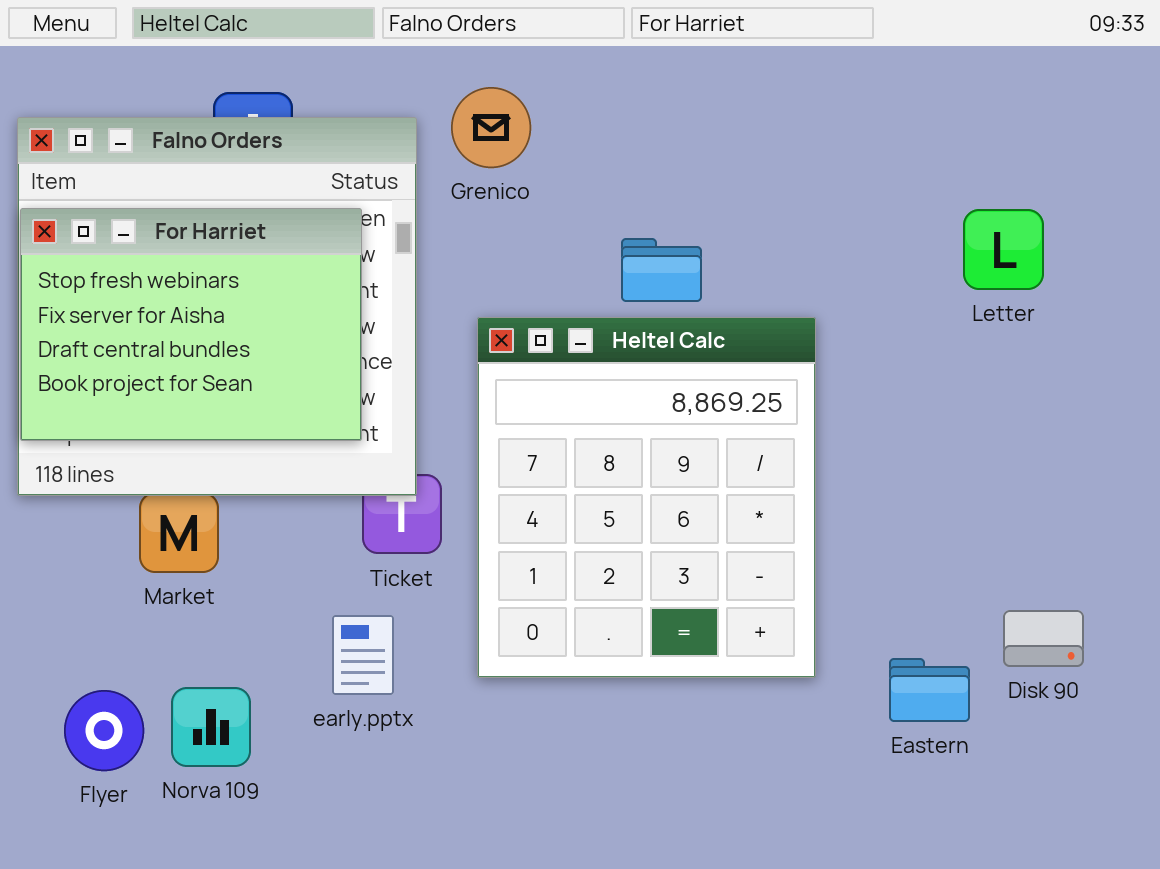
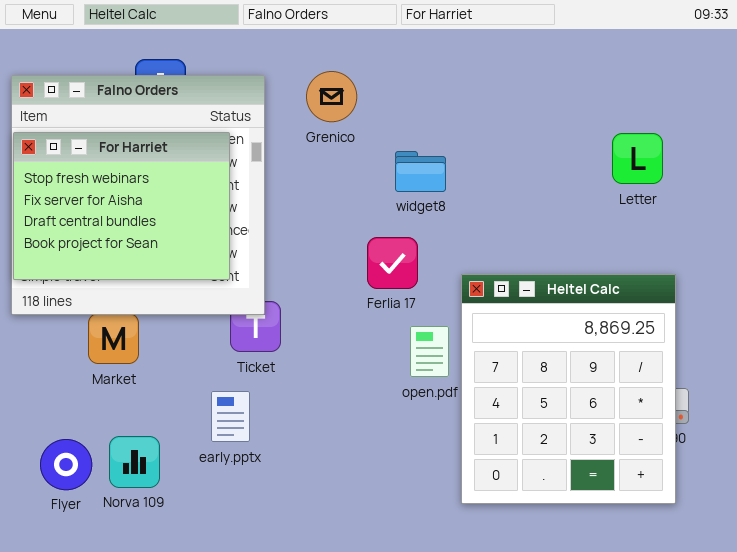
Grenico: [451,87,531,168] -> [306,71,357,122], moved
Heltel Calc: [477,317,816,678] -> [461,274,676,504], moved

